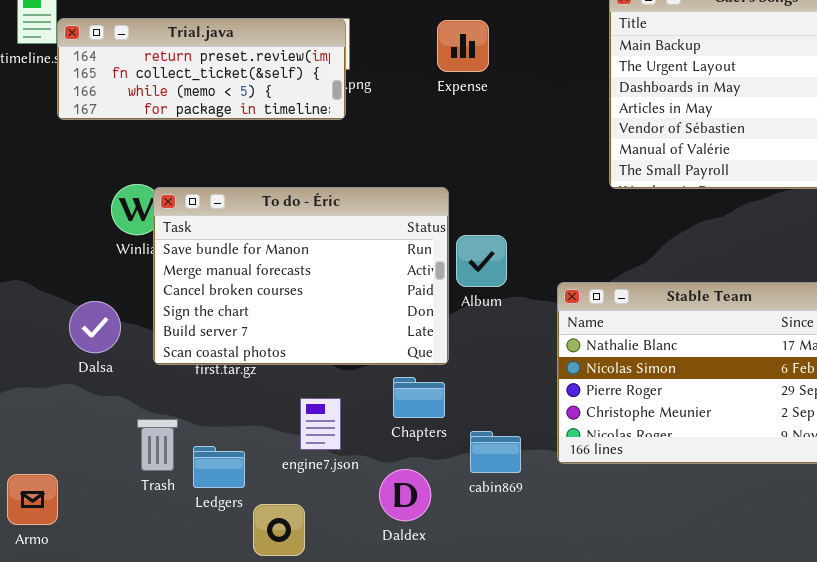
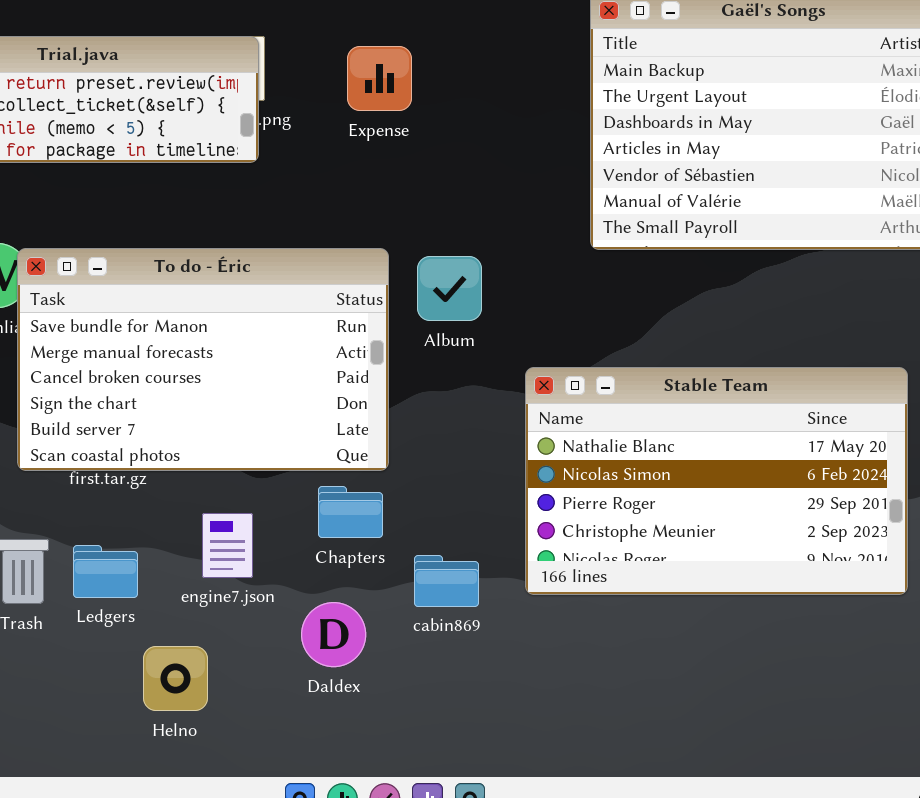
Expense: [437,20,489,72] -> [347,46,412,111], moved
Album: [456,235,507,287] -> [417,256,482,321], moved
Ledgers: [193,446,245,488] -> [73,545,138,598], moved

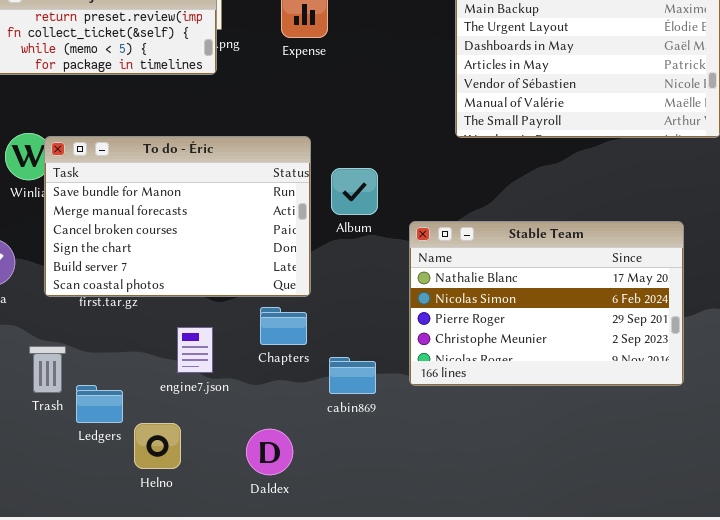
Album: [417,256,482,321] -> [331,168,378,215], moved
Ledgers: [73,545,138,598] -> [76,385,123,423], moved
Daldex: [301,602,366,667] -> [246,429,293,475], moved

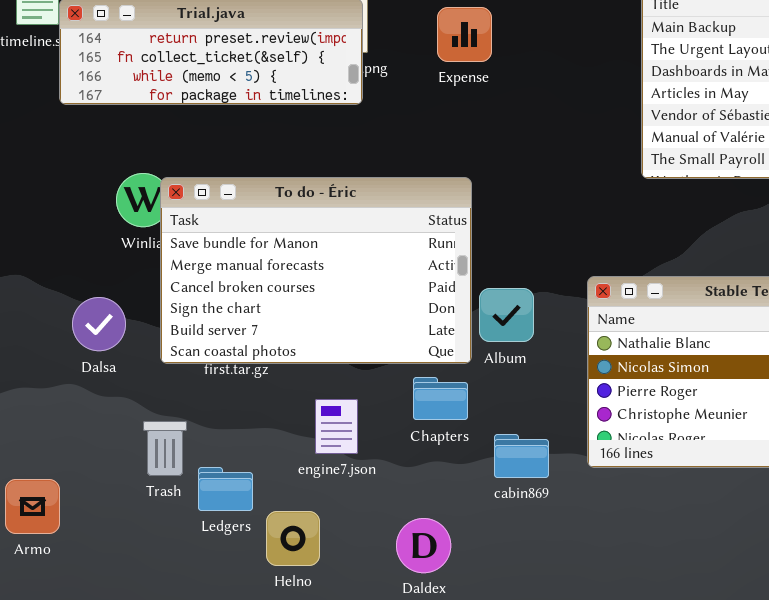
Album: [331,168,378,215] -> [479,288,534,342], moved

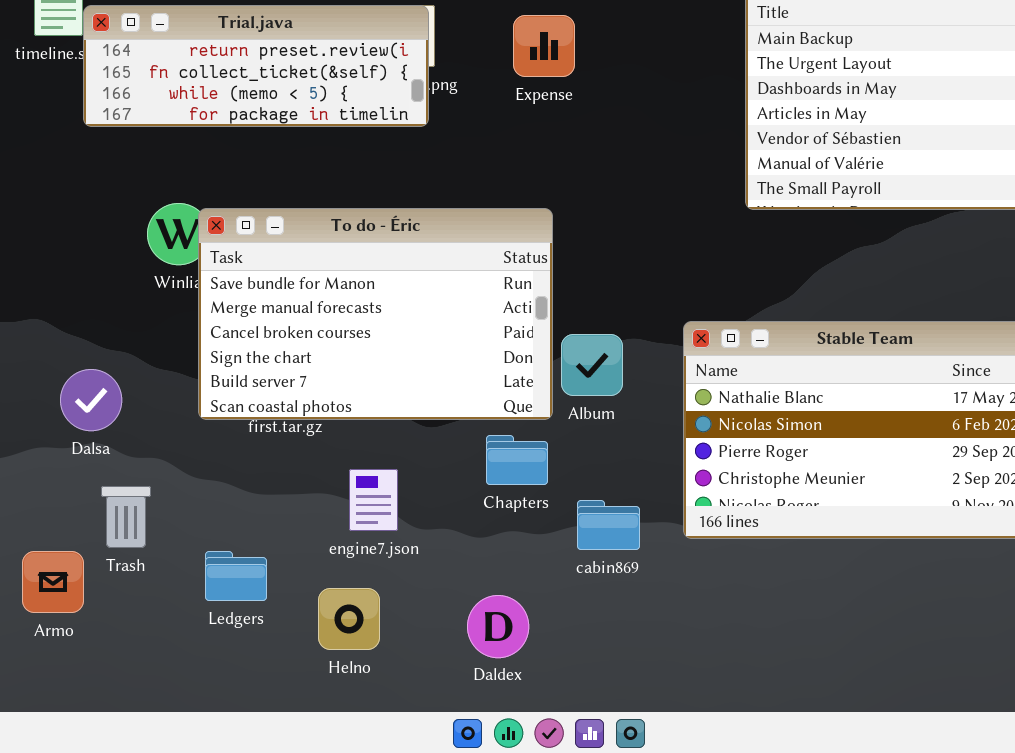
Dalsa: [72,297,126,351] -> [60,369,122,431], moved
engine7.json: [315,399,358,454] -> [349,469,398,531], moved
Trash: [143,421,187,476] -> [101,486,151,548], moved
Ledgers: [198,467,253,511] -> [205,551,267,601], moved

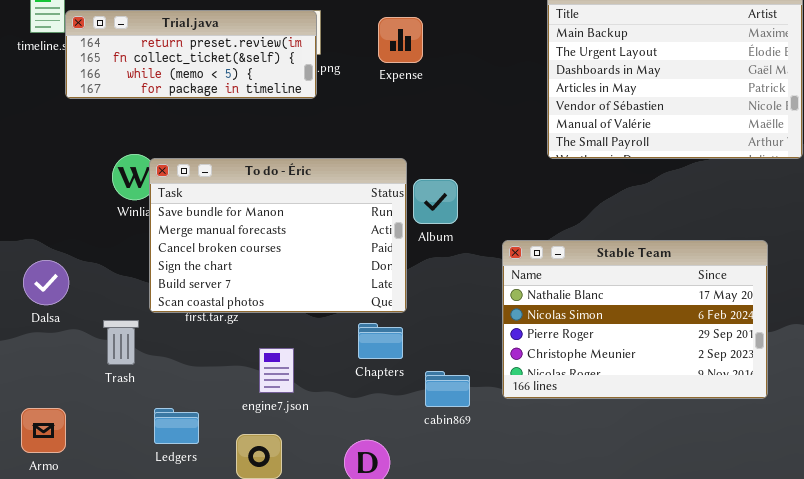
Album: [561,334,623,396] -> [413,179,458,224], moved
Dalsa: [60,369,122,431] -> [23,260,69,305], moved
Trash: [101,486,151,548] -> [103,320,139,365], moved

